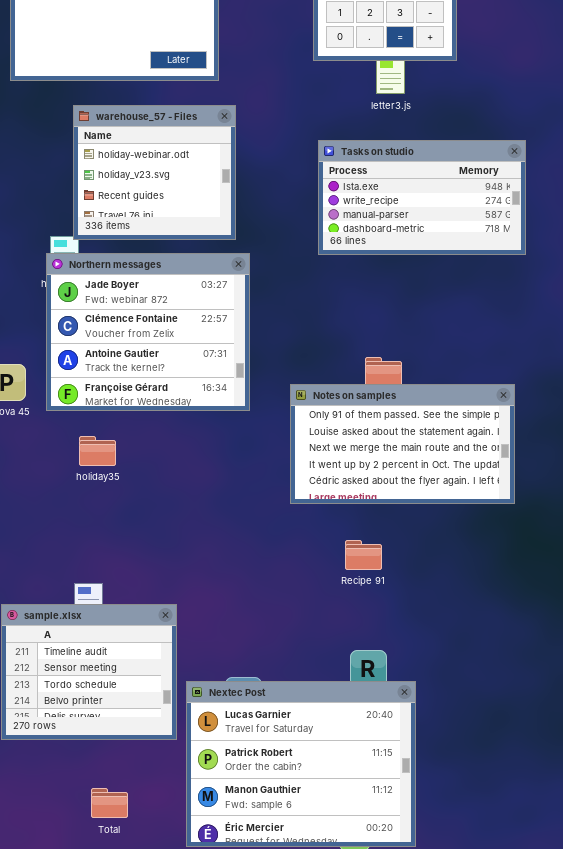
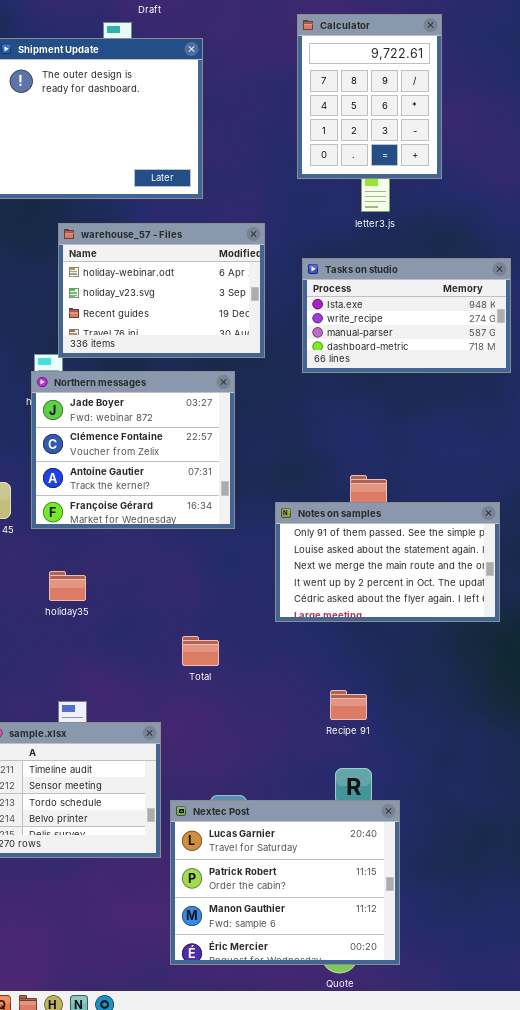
warehouse_57 - Files: [73,105,236,240] -> [58,223,265,358], resized
holiday35: [79,436,116,466] -> [49,571,86,601], moved
Recipe 91: [345,540,382,570] -> [330,690,367,720], moved
Total: [91,788,128,818] -> [182,636,219,666], moved

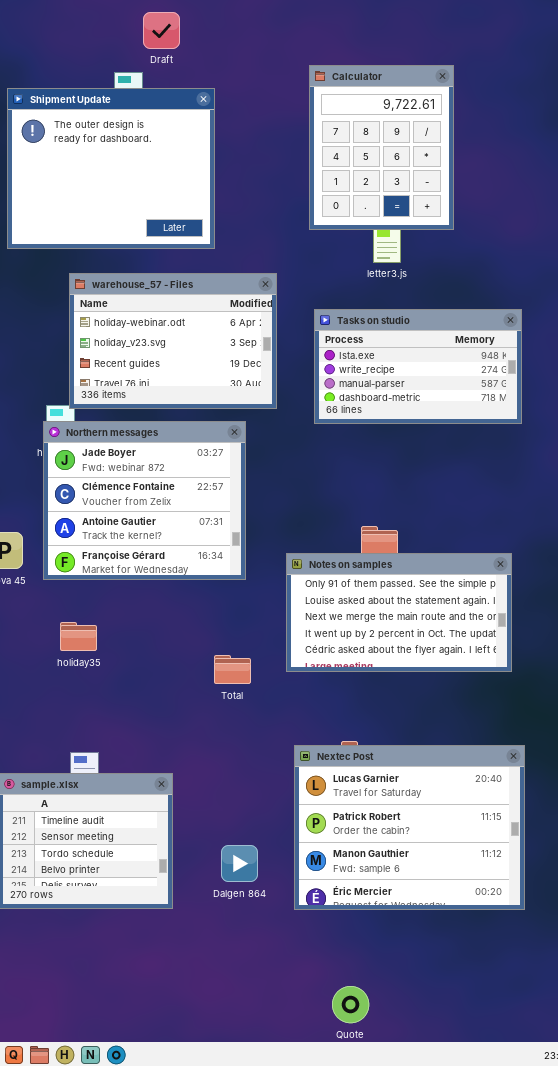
Total: [182,636,219,666] -> [214,655,251,684], moved
Nextec Post: [170,800,400,965] -> [294,745,525,910], moved

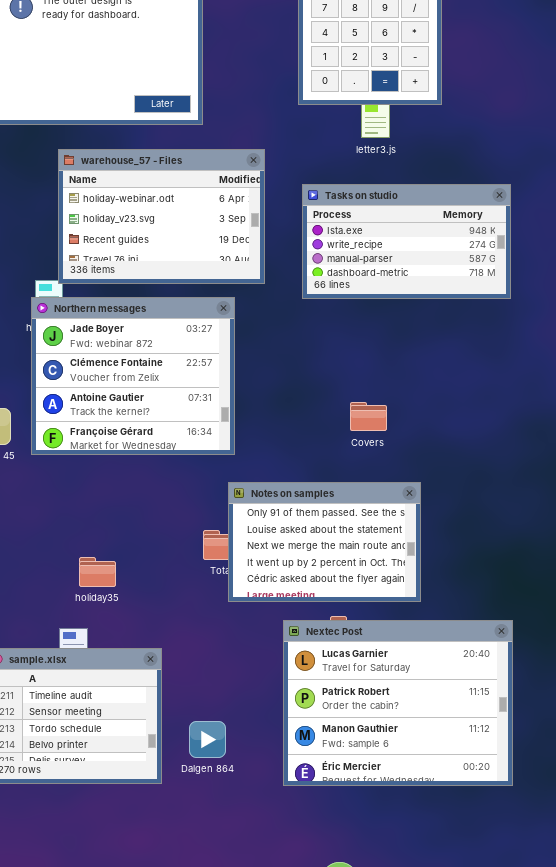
Notes on samples: [286,553,512,672] -> [228,482,421,602], moved, resized
holiday35: [60,622,97,651] -> [79,557,116,587], moved
Dalgen 864: [221,845,258,882] -> [189,721,226,758], moved

